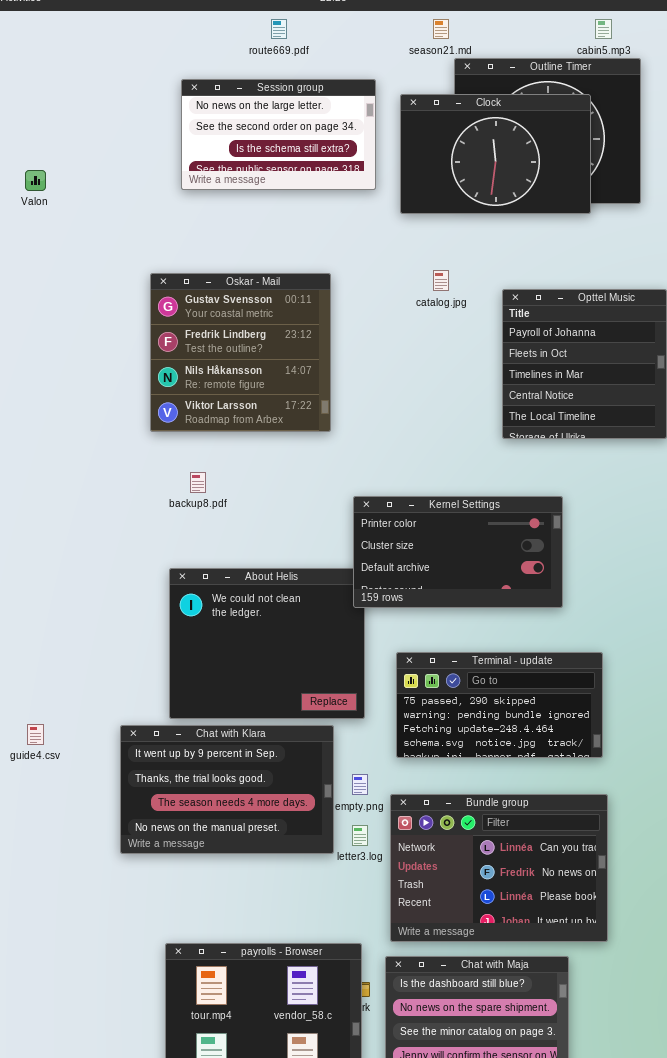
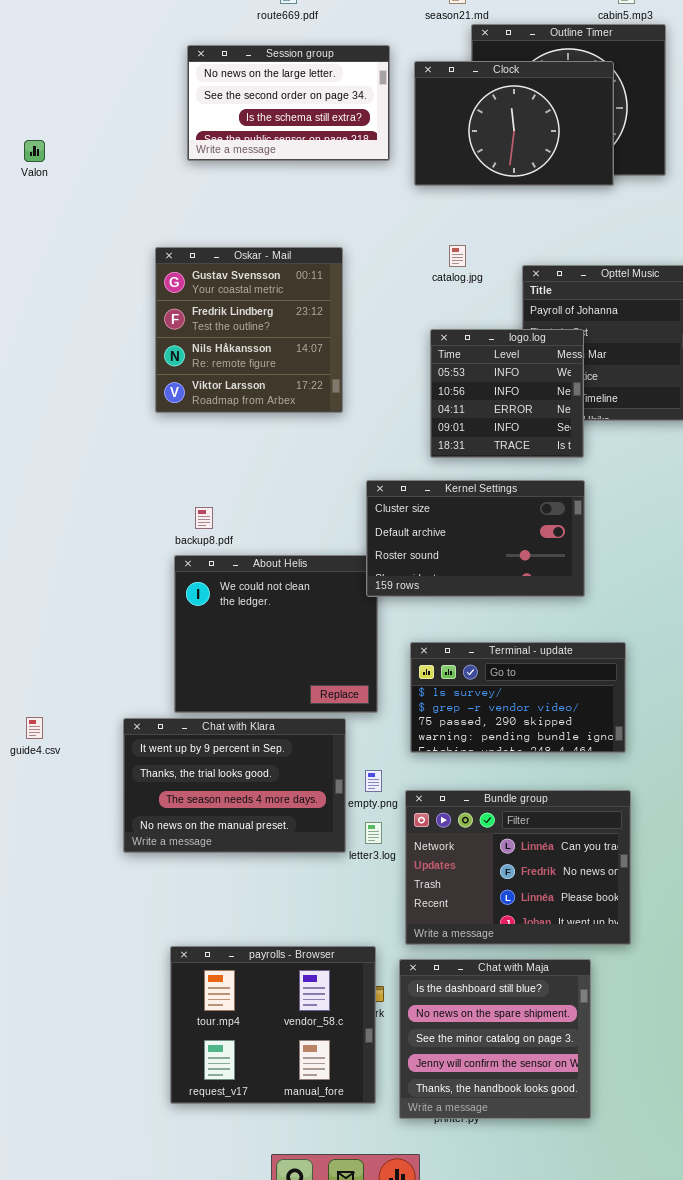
logo.log: none -> [430,329,584,458], opened
backup8.pdf: [190,472,206,493] -> [195,507,213,529], moved
Kernel Settings: [353,496,563,608] -> [366,480,585,597], scrolled down 1 row
Terminal - update: [396,652,603,758] -> [410,642,626,753], scrolled up 2 rows

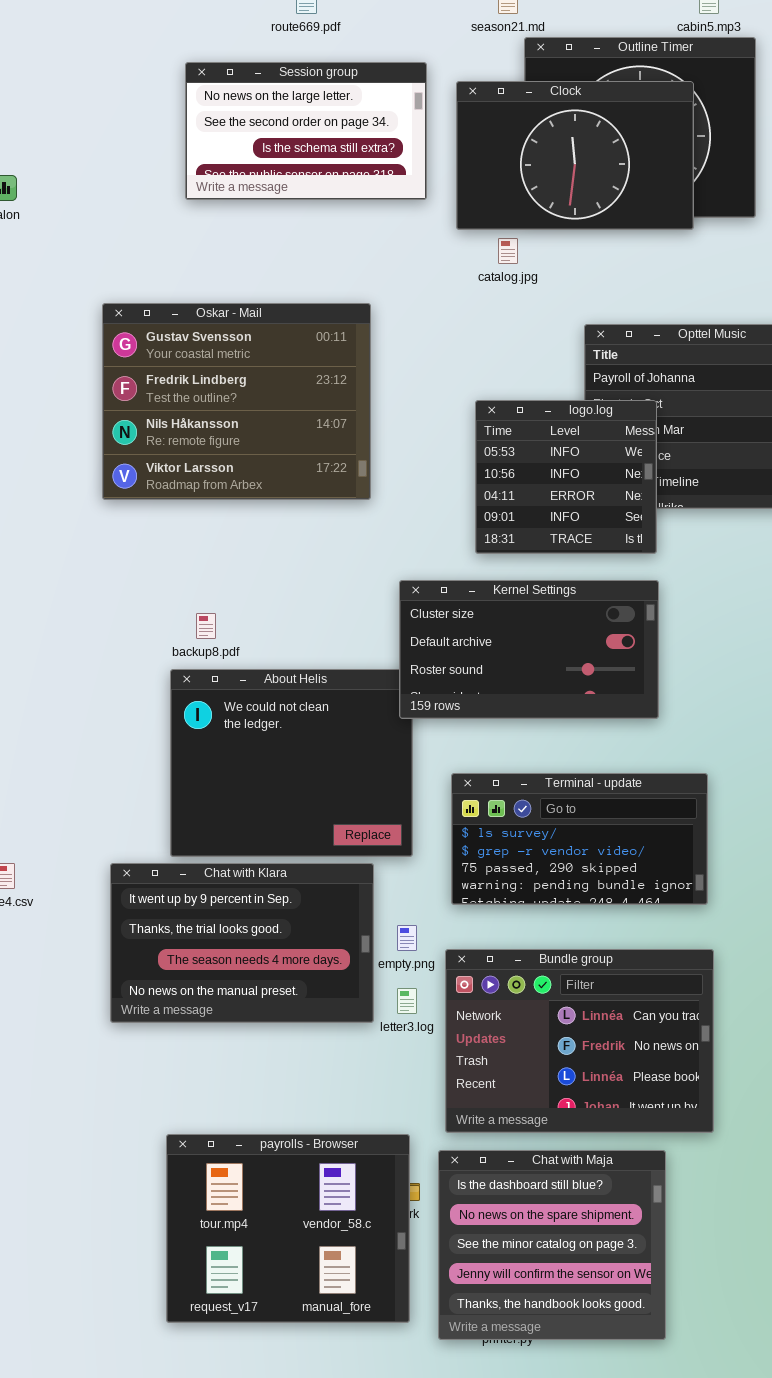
catalog.jpg: [449,245,466,267] -> [498,238,518,264], moved
Oskar - Mail: [155,247,343,413] -> [102,303,371,500], resized

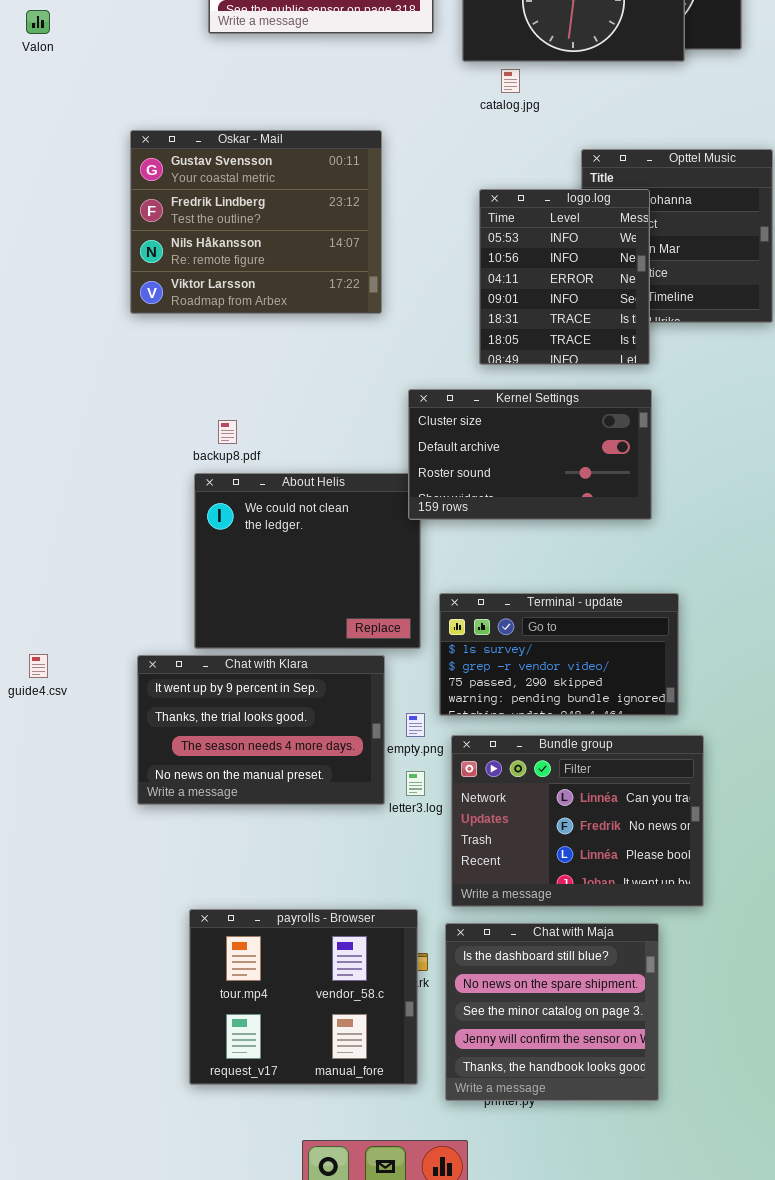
logo.log: [475,400,657,554] -> [479,189,650,365], resized
Terminal - update: [451,773,708,905] -> [439,593,679,716], moved

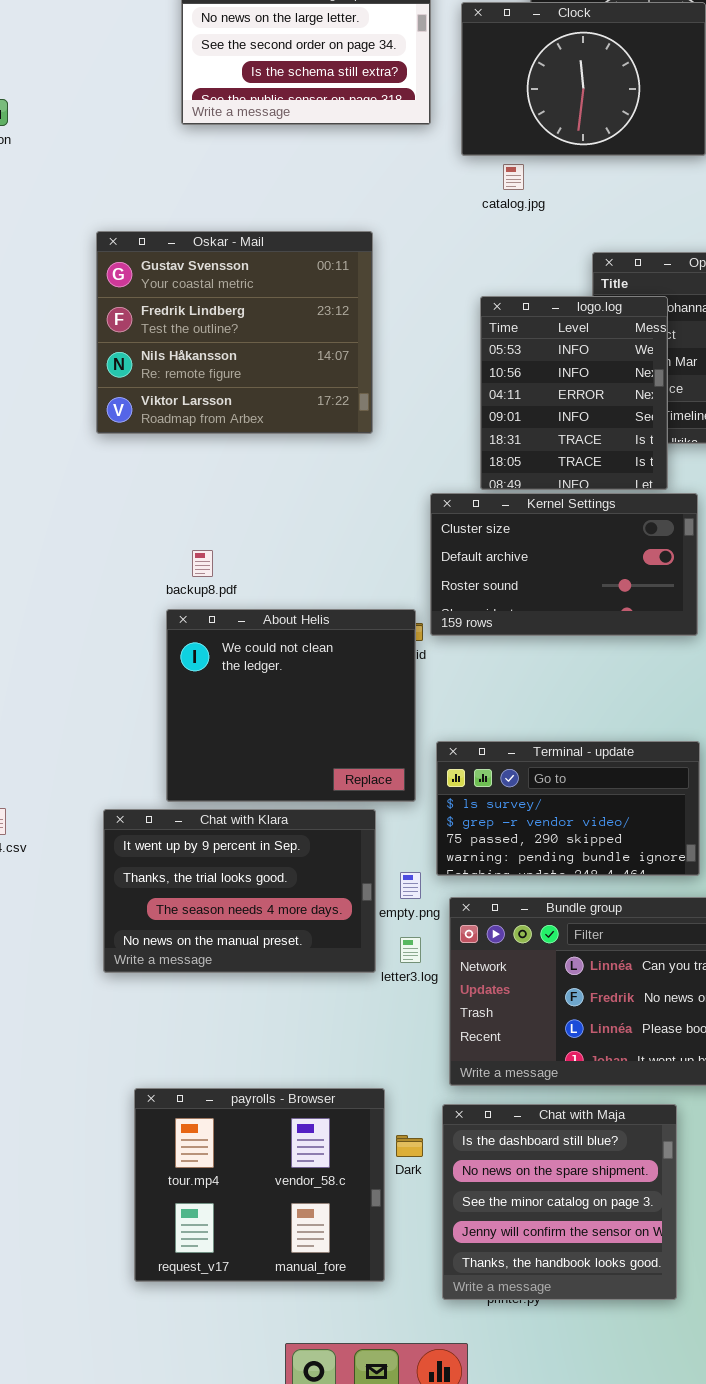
Kernel Settings: [408,389,652,520] -> [430,493,698,636], moved
payrolls - Browser: [189,909,418,1085] -> [134,1088,385,1282], moved

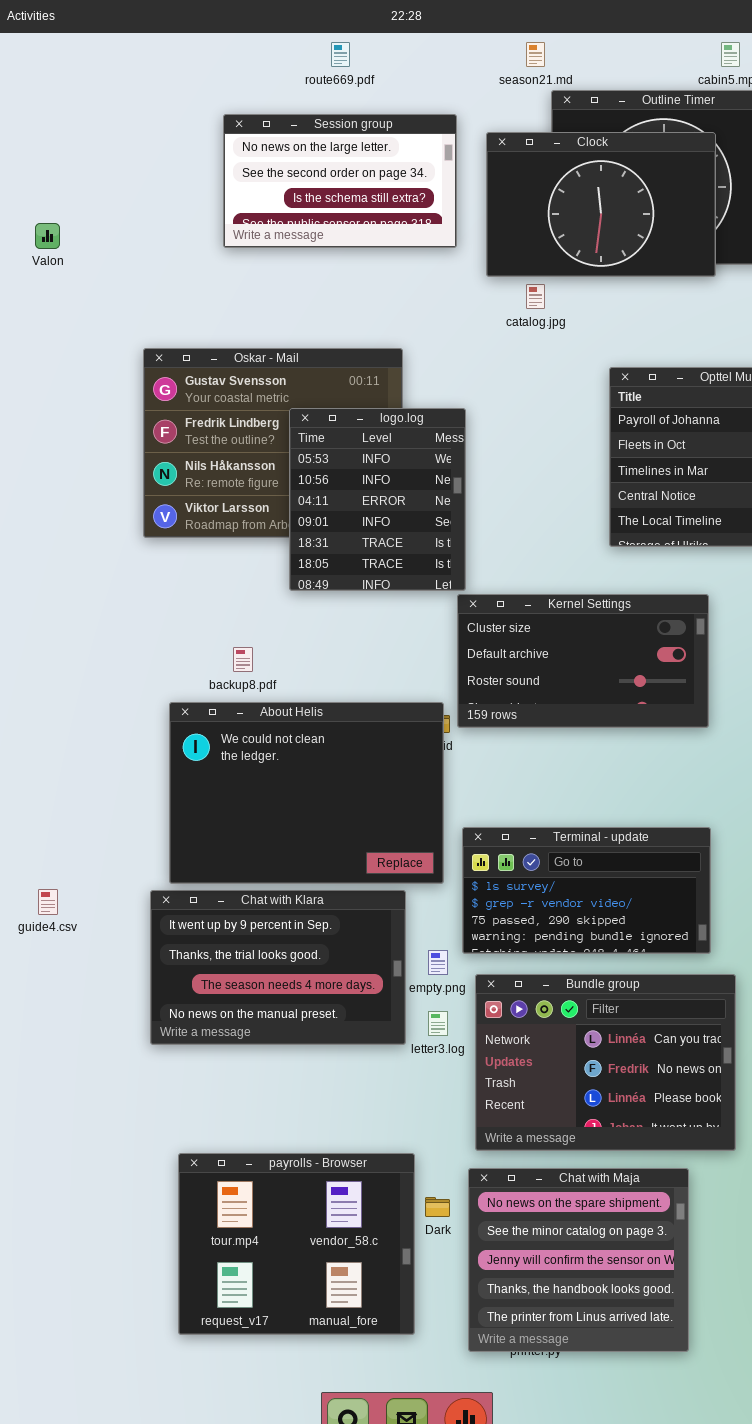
logo.log: [480,296,668,490] -> [289,408,466,591], moved
About Helis: [166,609,416,802] -> [169,702,444,884], resized
Chat with Maja: [442,1104,677,1300] -> [468,1168,689,1352], scrolled down 1 row

